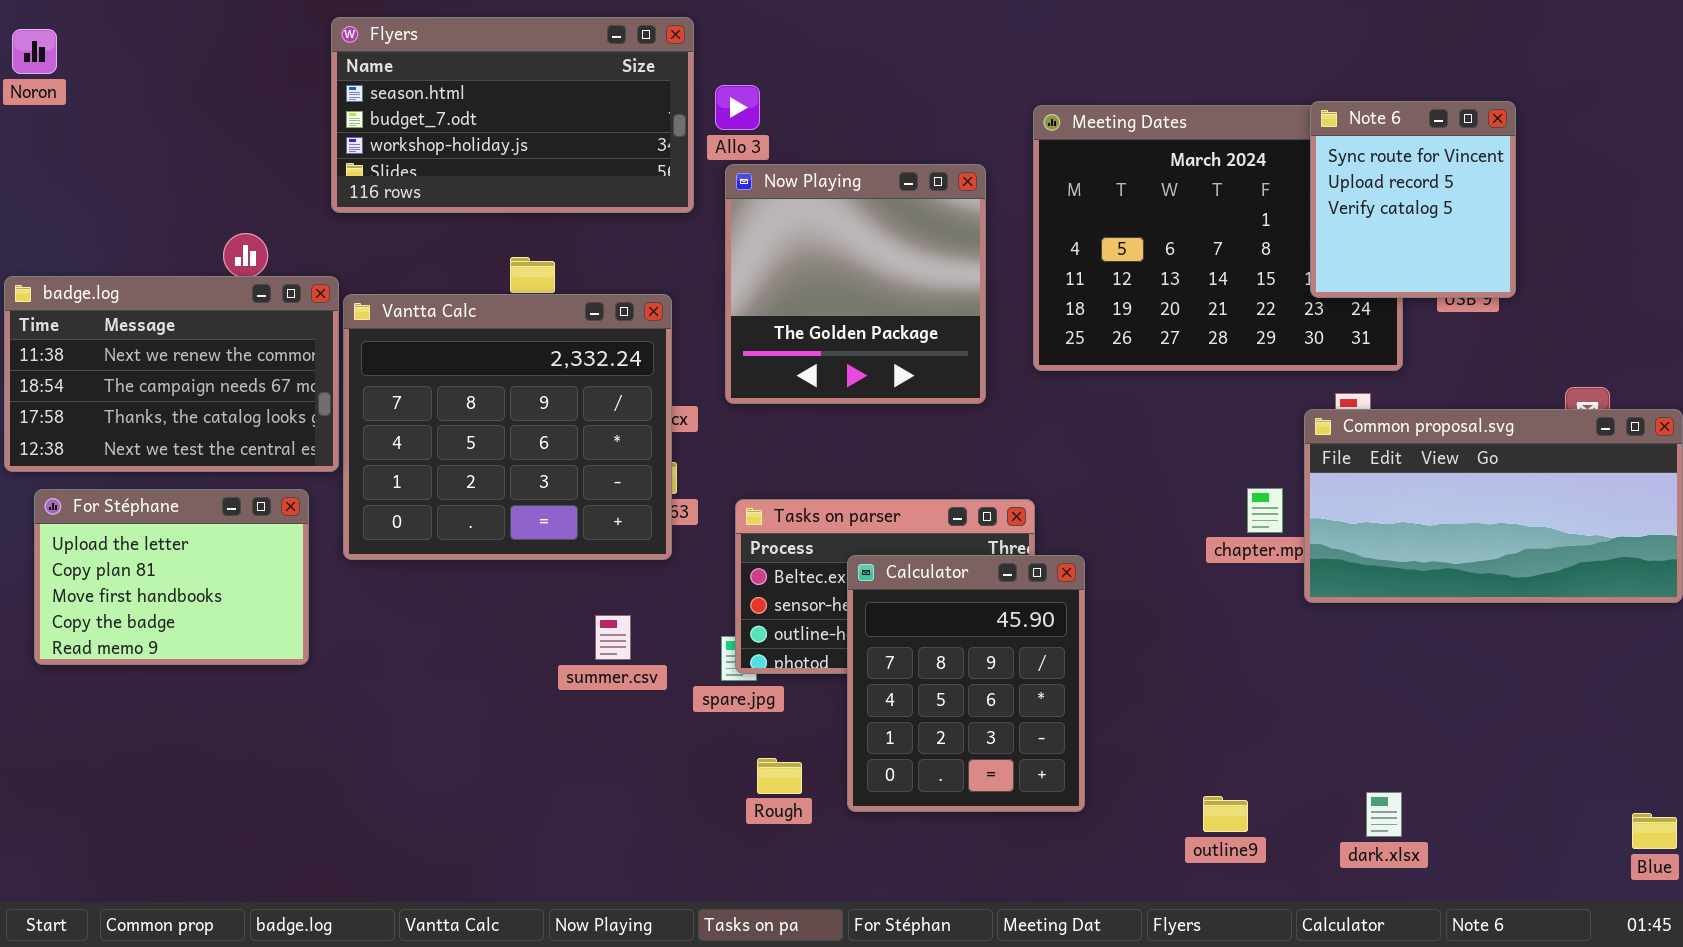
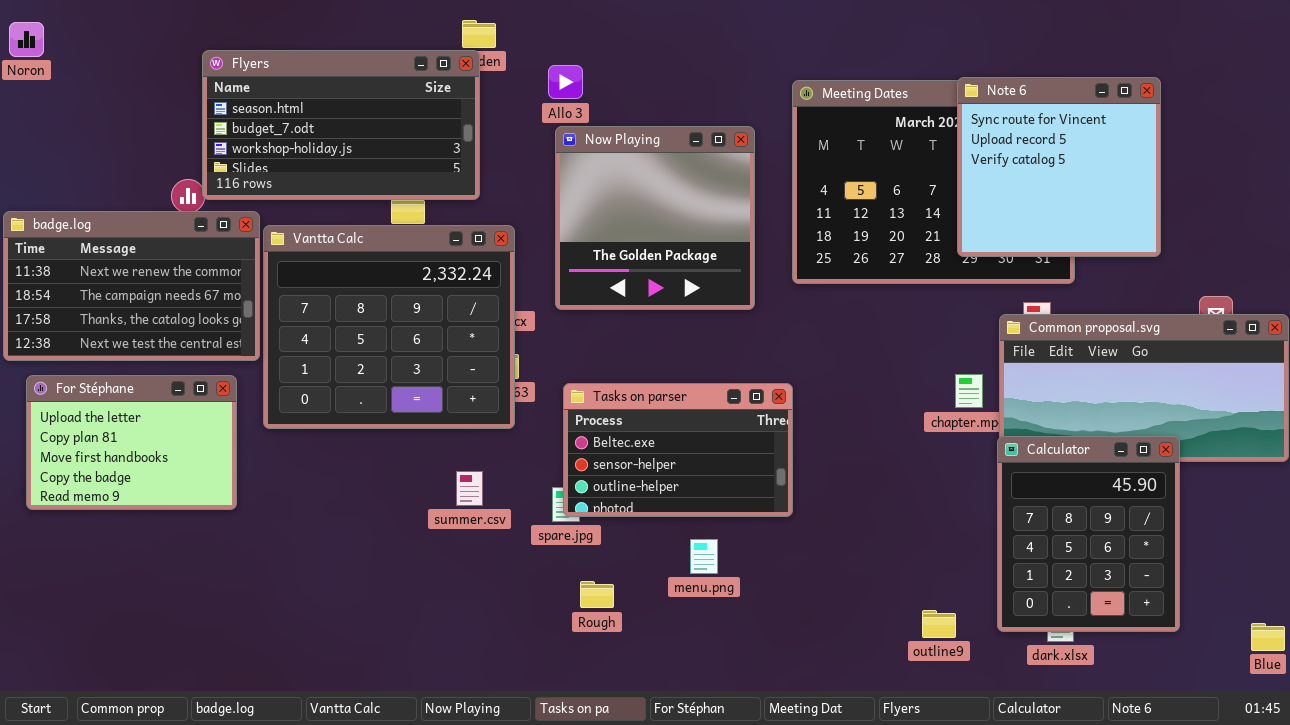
Flyers: [331,17,694,213] -> [202,50,480,200], moved
Note 6: [1310,101,1516,298] -> [957,77,1161,257], resized
Calculator: [847,555,1085,812] -> [997,436,1180,632], moved

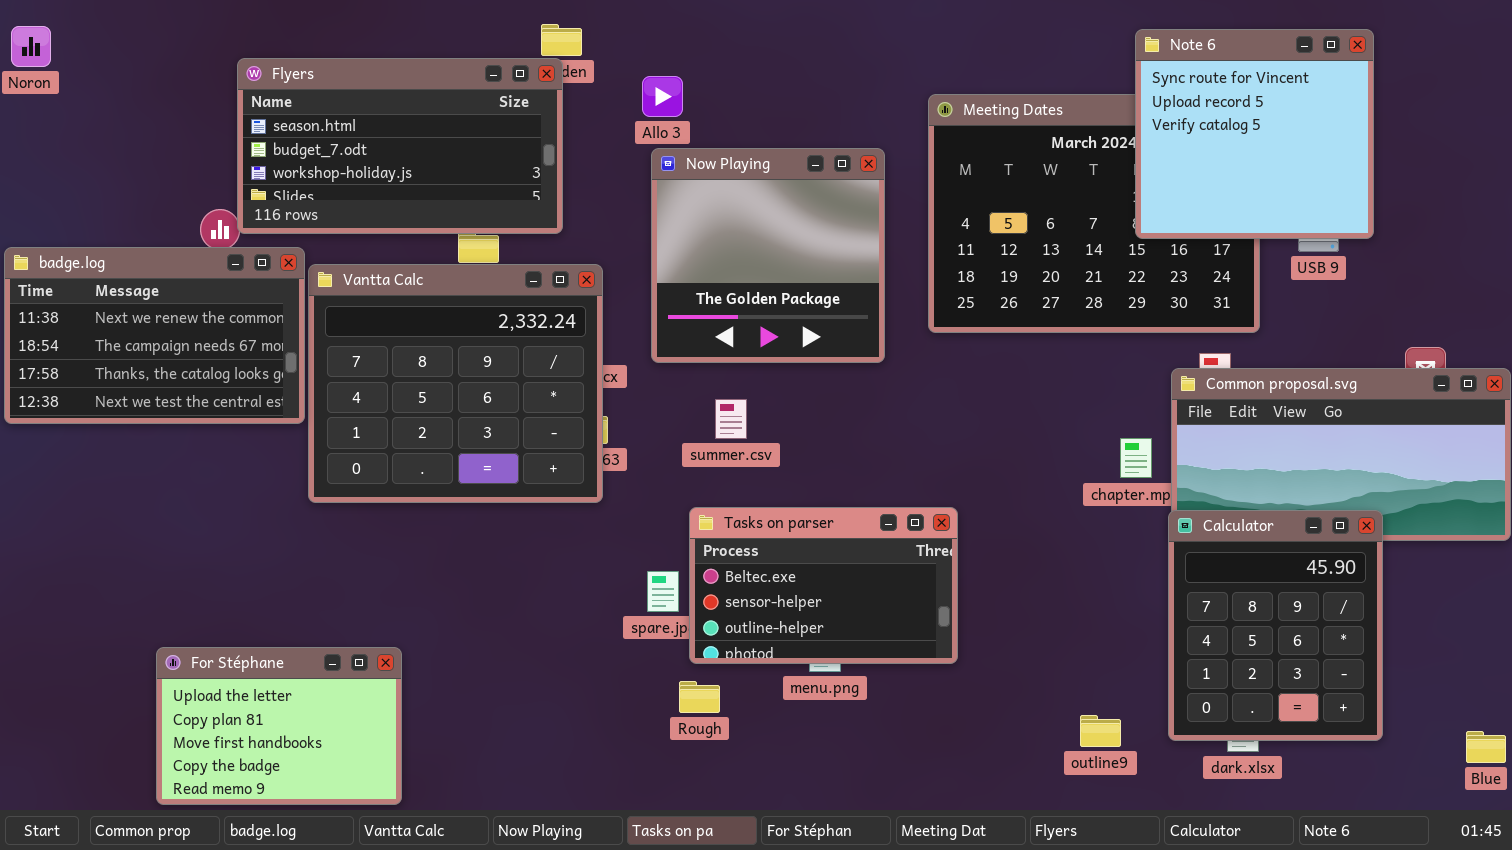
Note 6: [957,77,1161,257] -> [1135,29,1374,239], moved
For Stéphane: [26,375,237,510] -> [156,647,402,805], moved
Tasks on parser: [563,383,793,517] -> [689,507,958,664], moved
summer.csv: [456,471,483,506] -> [715,399,747,439], moved

